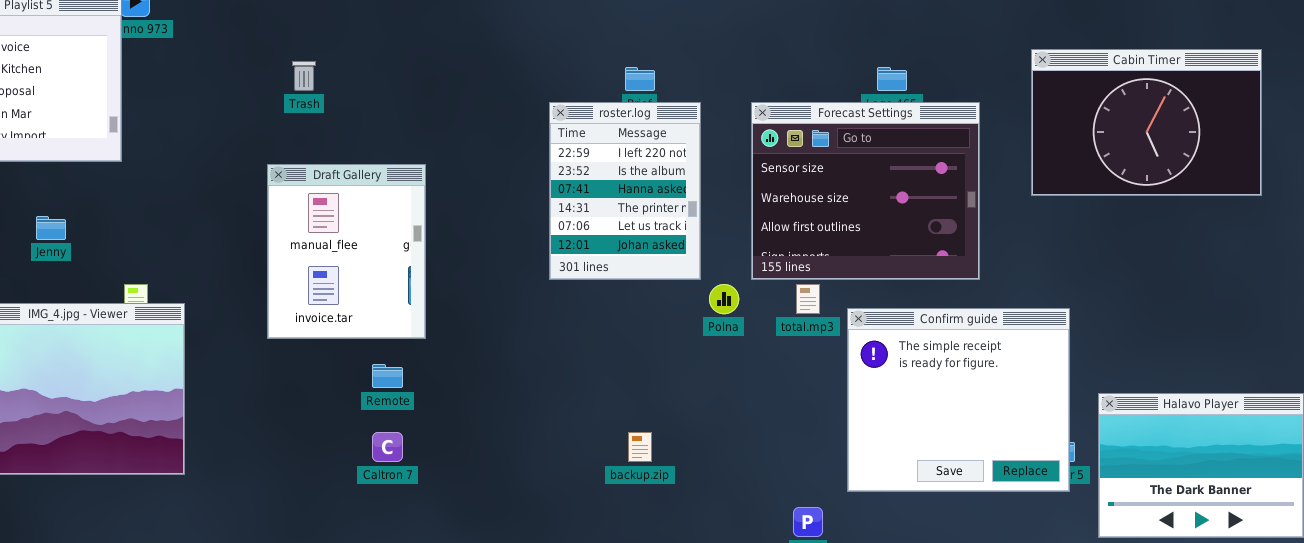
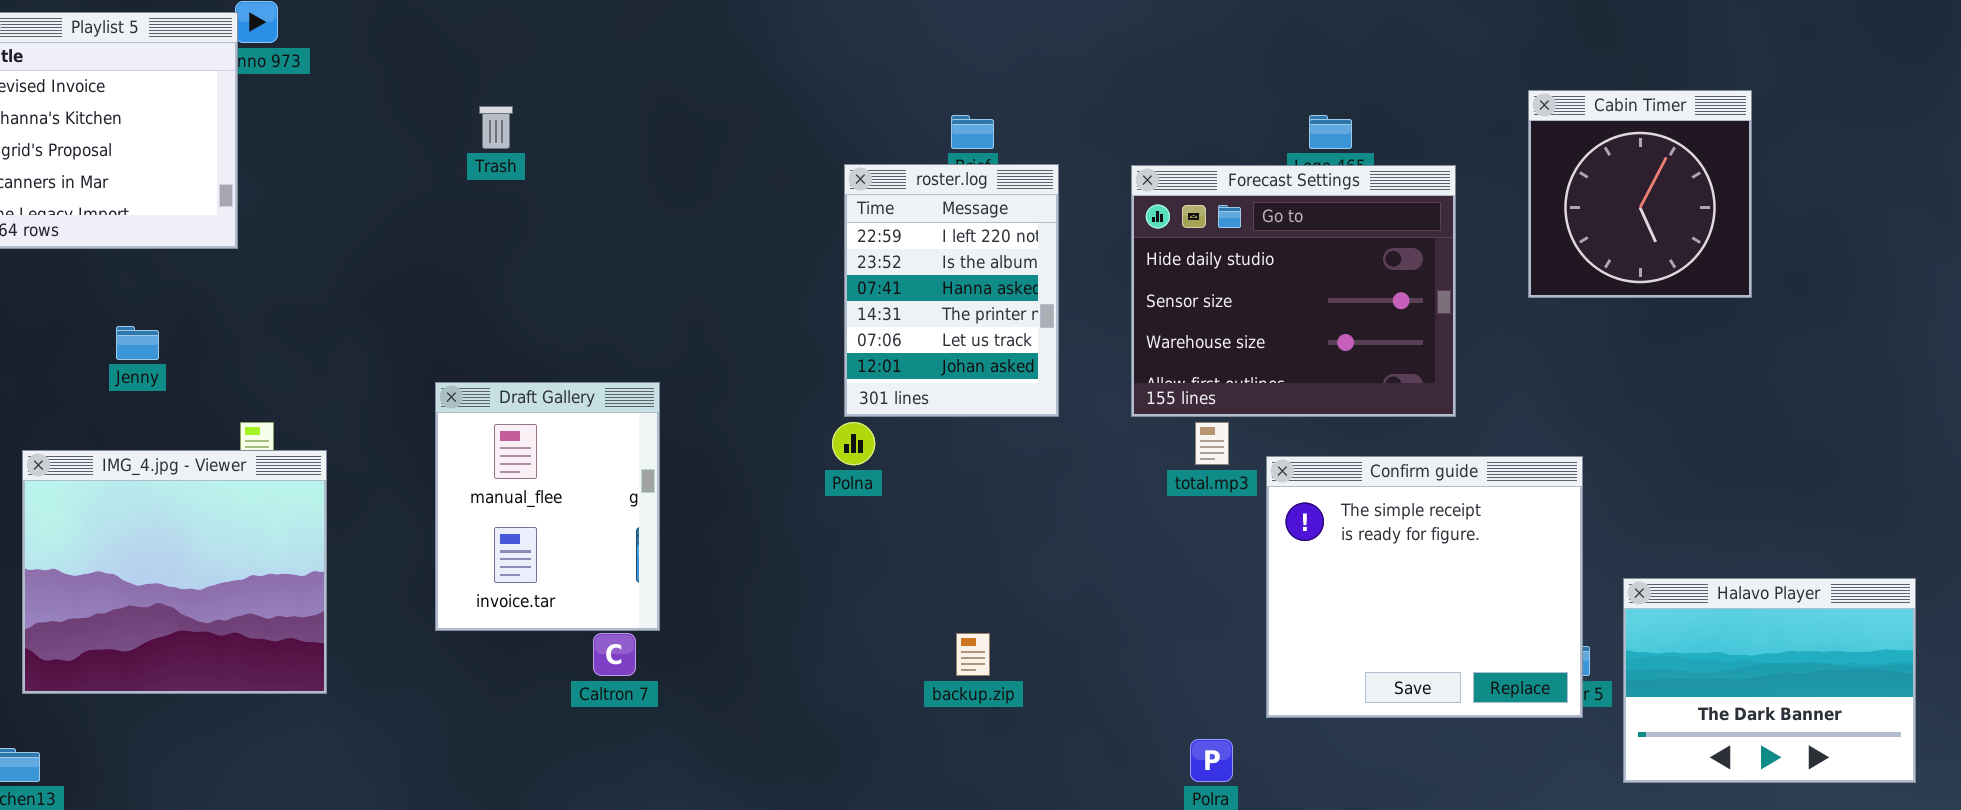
Cabin Timer: [1031,49,1262,196] -> [1528,90,1752,298], resized
Forecast Settings: [751,102,980,280] -> [1131,165,1456,417], scrolled up 1 row
Draft Gallery: [267,164,426,339] -> [435,382,660,631], moved
Polna: [709,284,739,314] -> [832,422,875,465], moved

